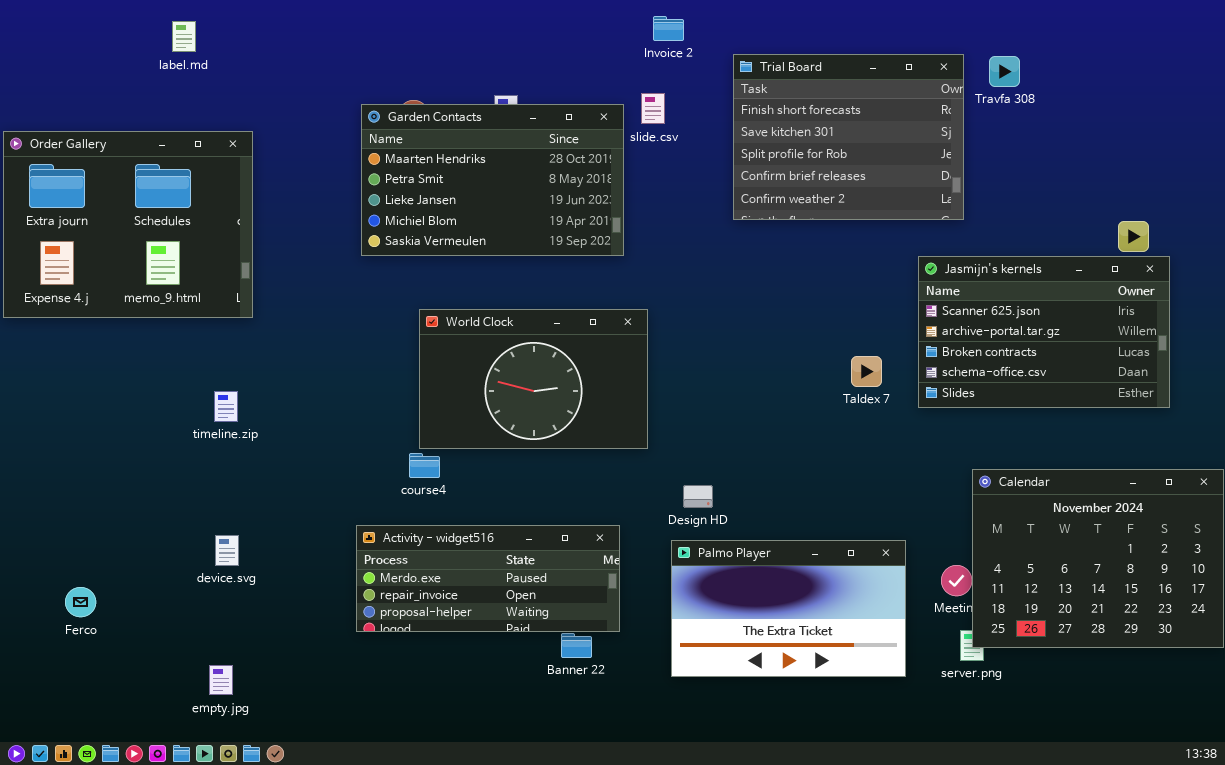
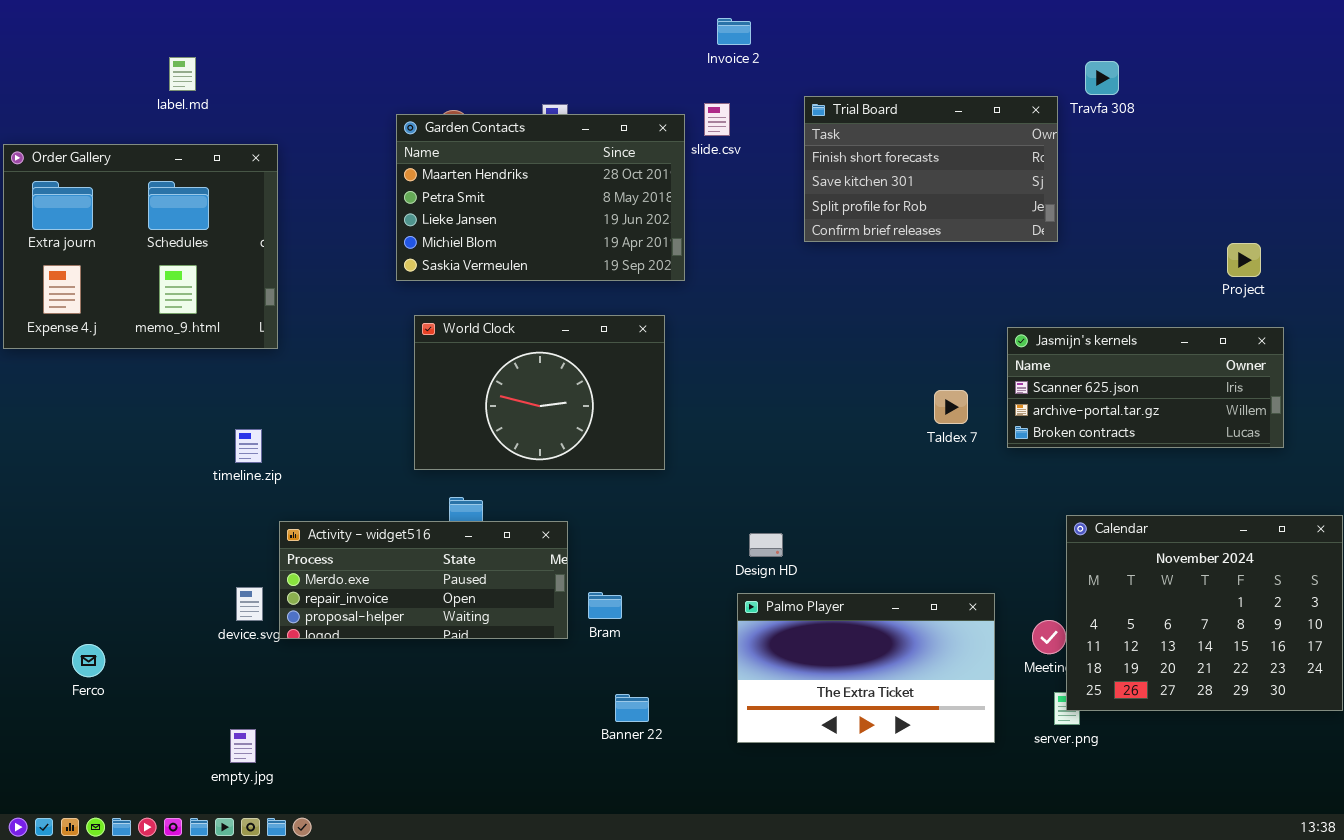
label.md: [172,21,196,52] -> [169,57,196,91], moved
Trial Board: [733,54,964,220] -> [804,96,1058,242], resized
Jasmijn's kernels: [918,256,1170,408] -> [1007,327,1284,448], resized
World Clock: [419,309,648,449] -> [414,315,665,470], moved
Activity - widget516: [356,525,620,632] -> [279,521,568,639], moved

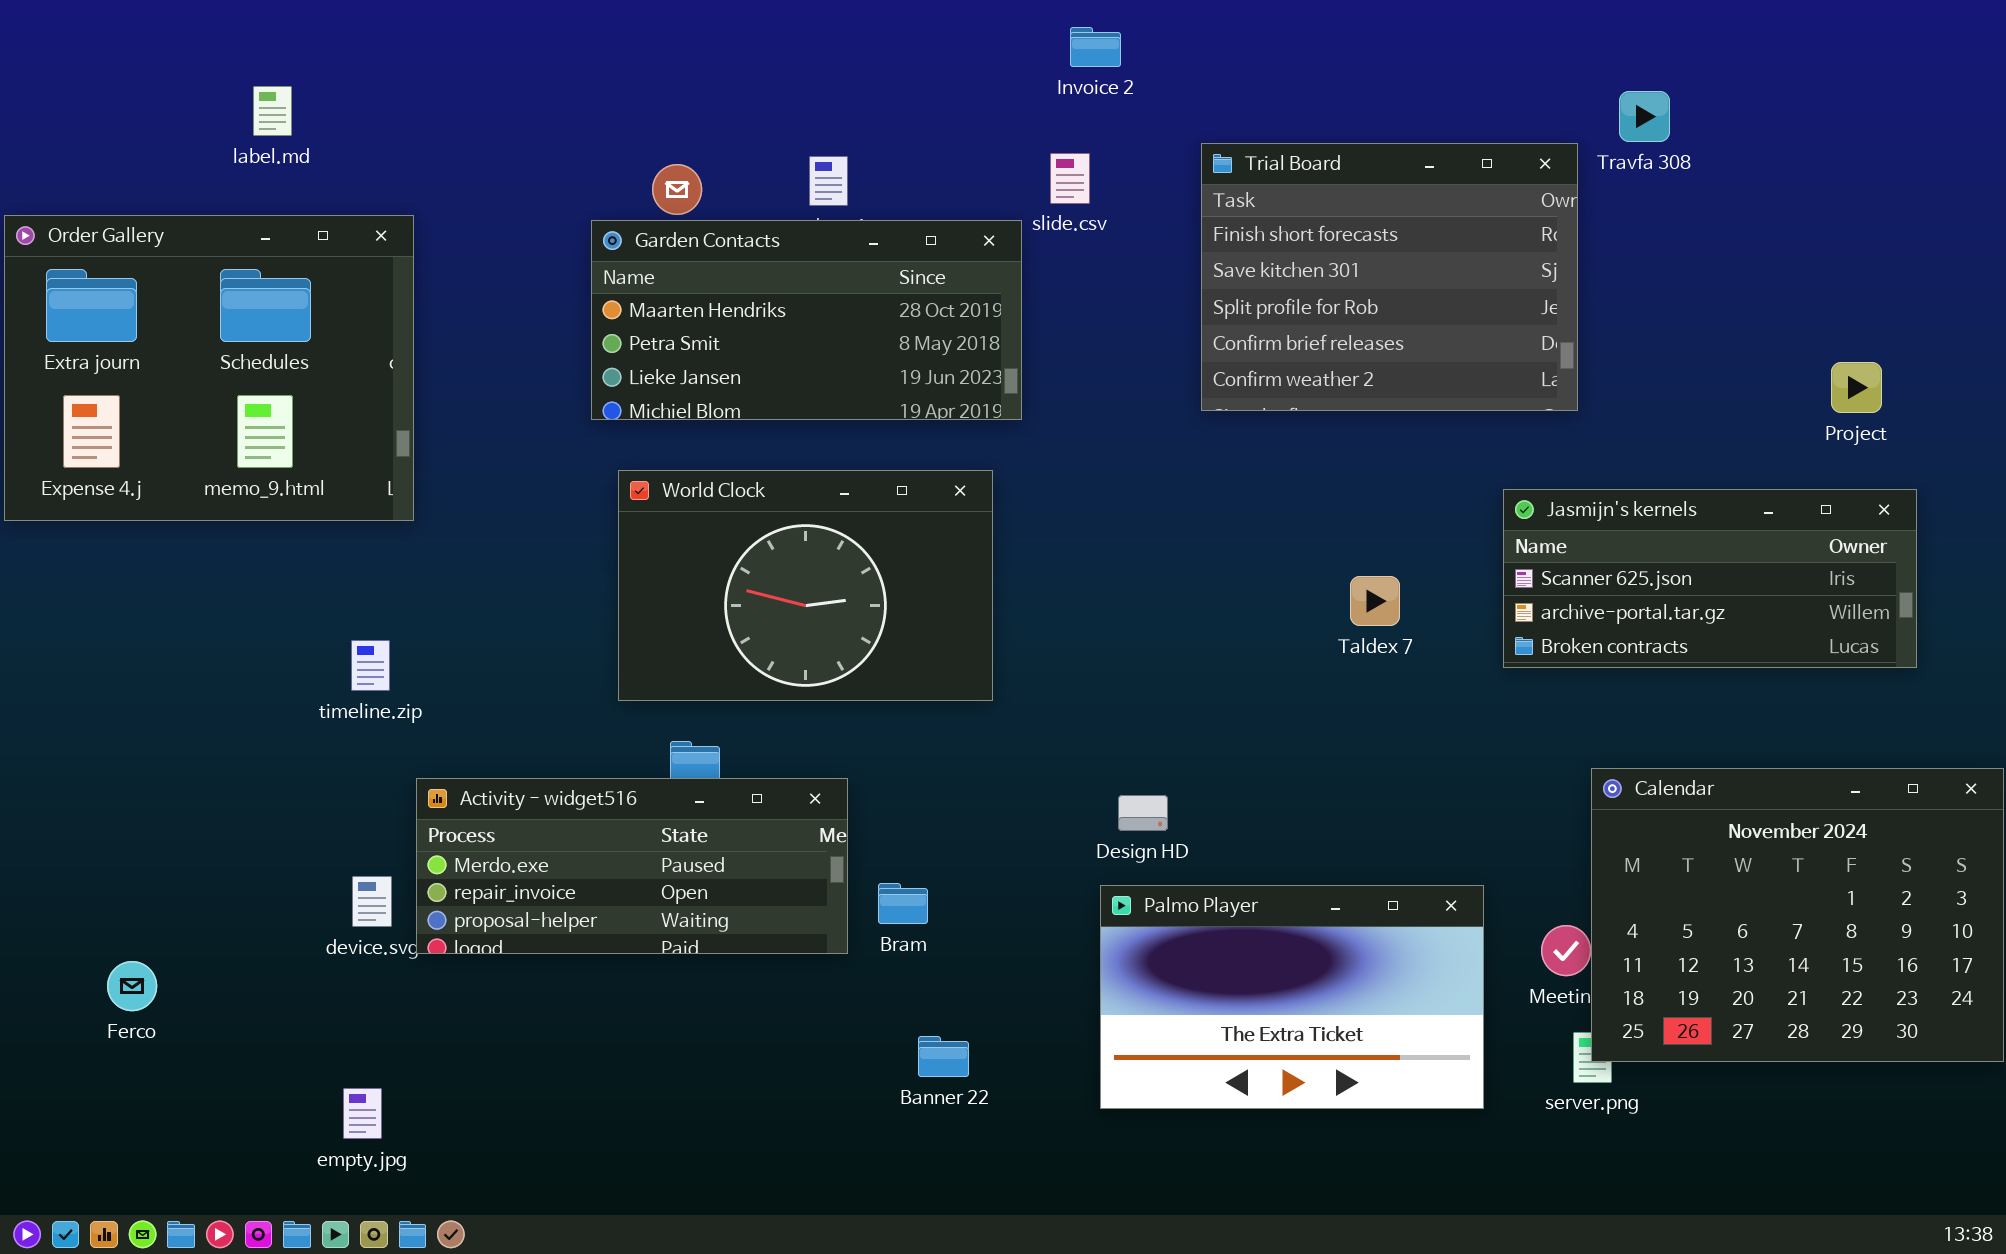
Trial Board: [804,96,1058,242] -> [1201,143,1578,411], resized
Garden Contacts: [396,114,685,281] -> [591,220,1022,420], resized
Taldex 7: [934,390,968,424] -> [1350,576,1400,626], moved

